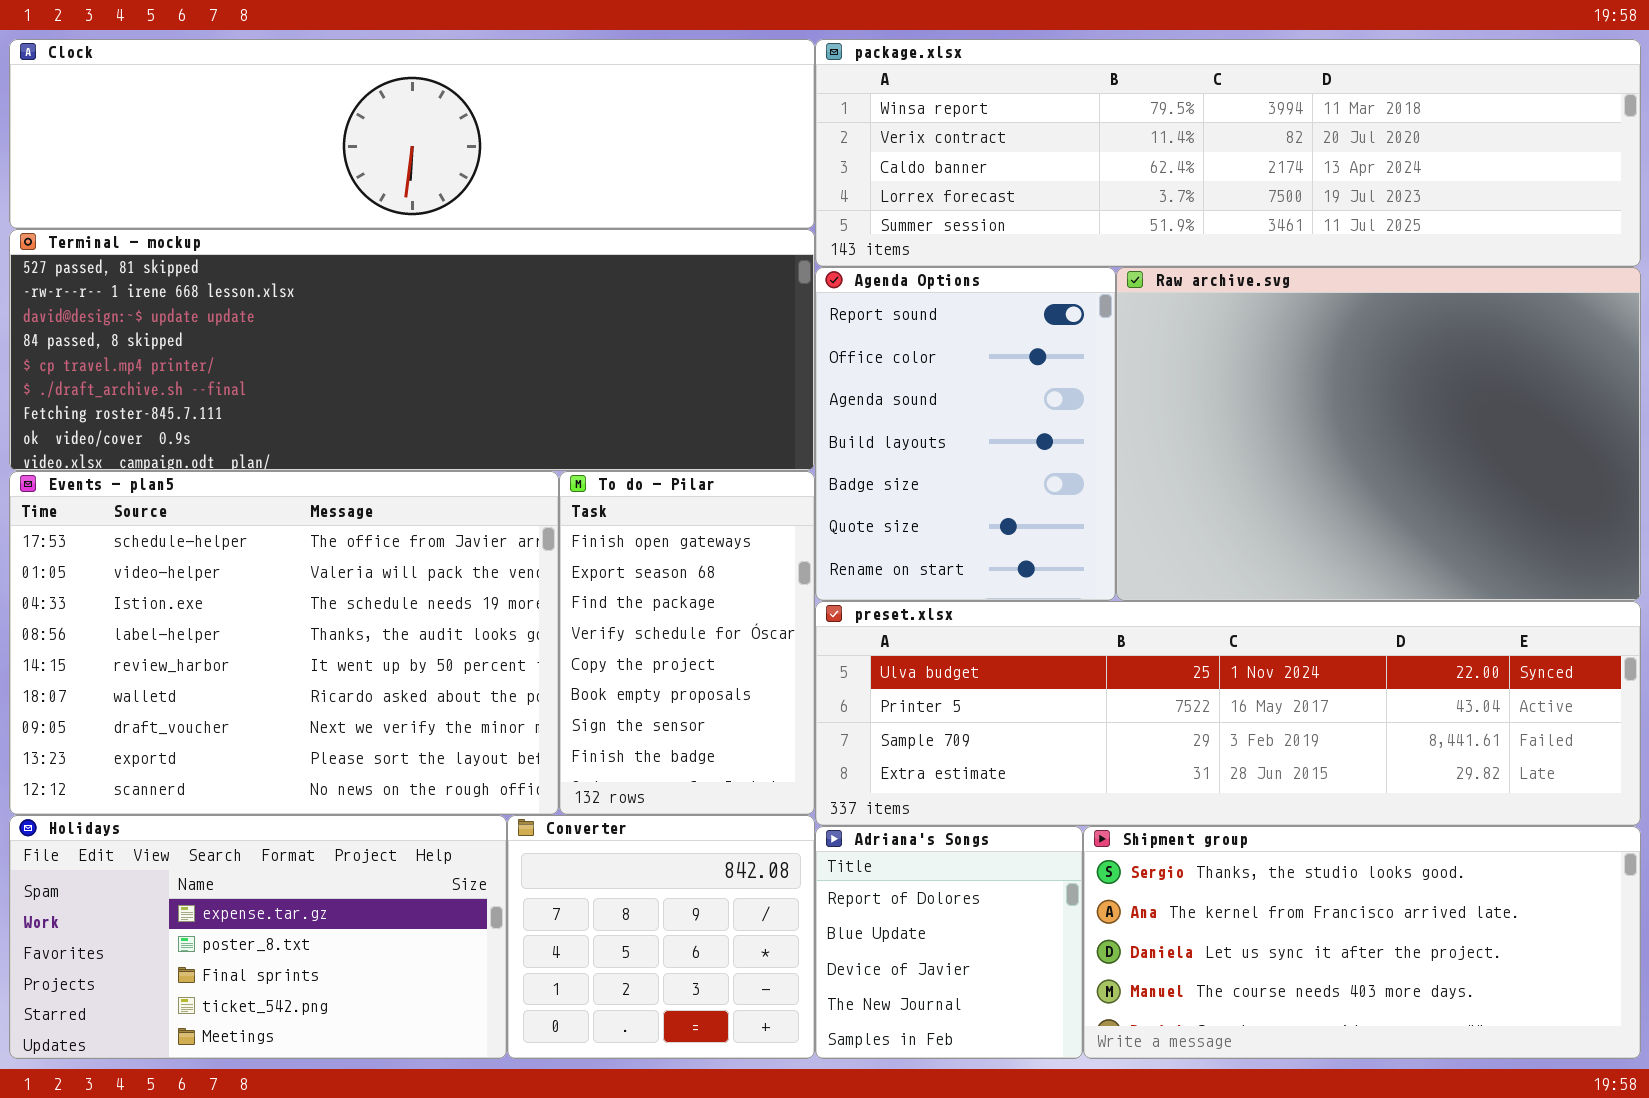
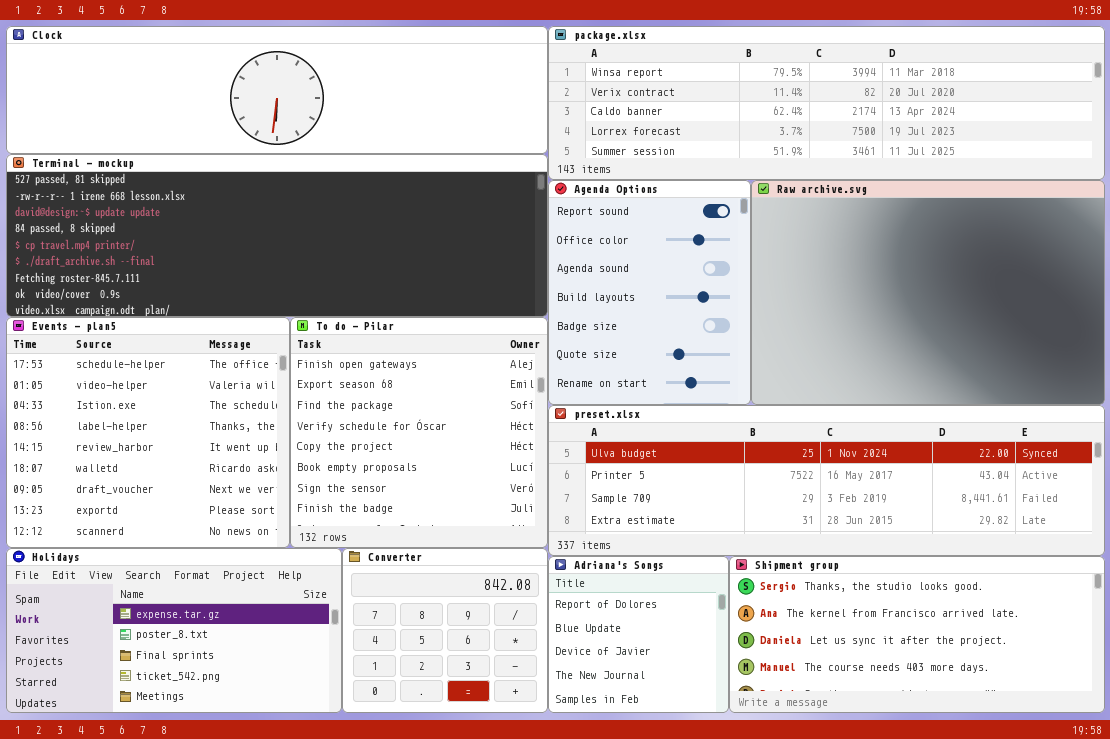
Events - plan5: [9,471,559,815] -> [6,317,290,548], resized
To do - Pilar: [559,471,815,815] -> [290,317,548,548], resized

